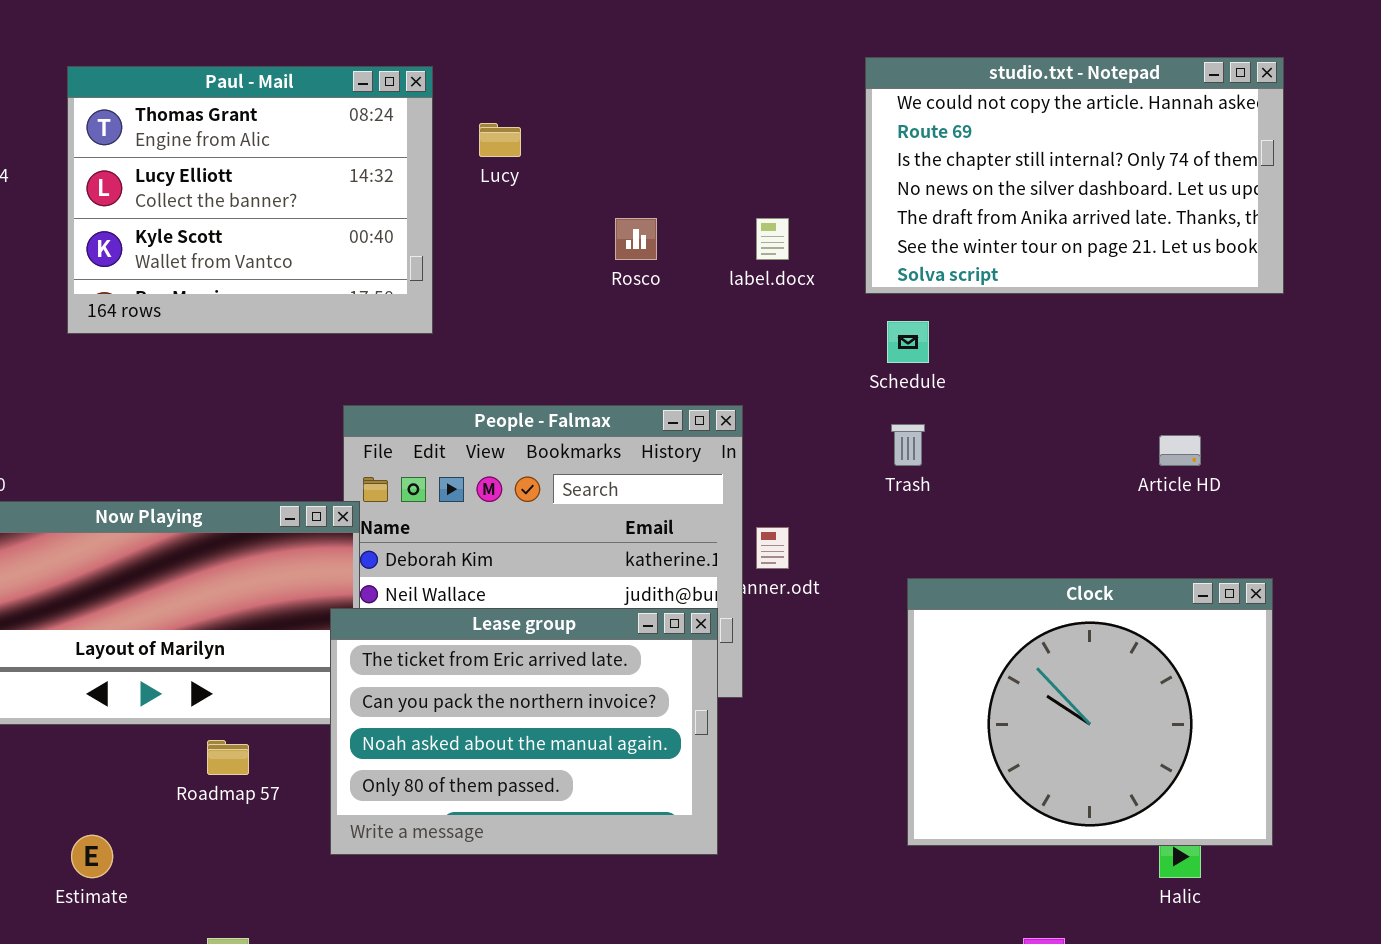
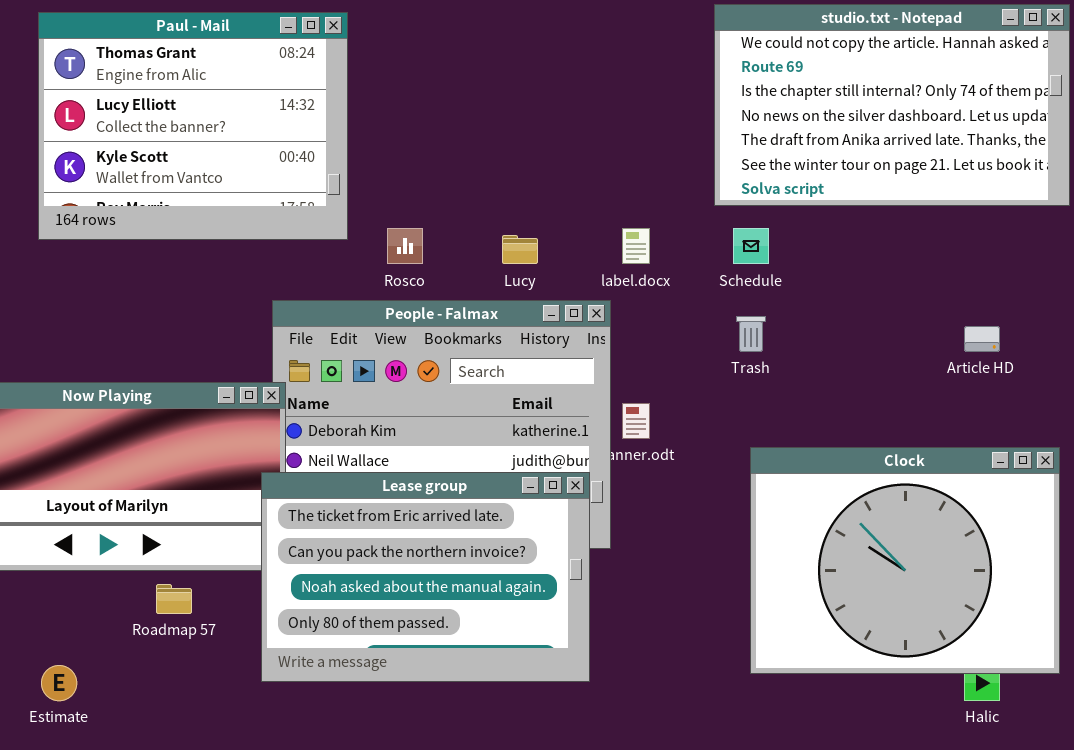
Lucy: [479,123,521,157] -> [502,235,538,264], moved
Rosco: [615,218,657,260] -> [387,228,423,264], moved
label.docx: [756,218,789,260] -> [622,228,650,264], moved

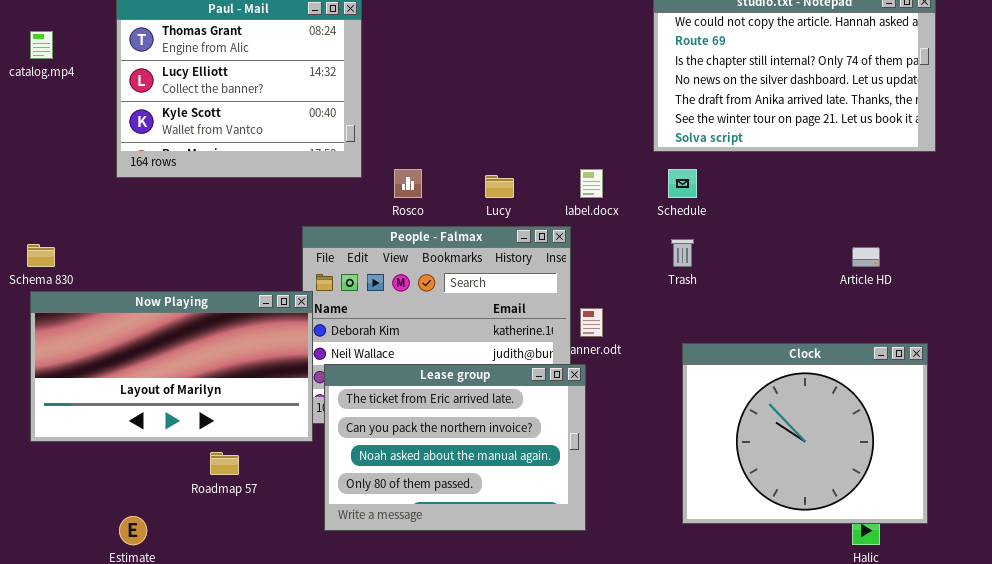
Lease group: [261,472,590,682] -> [324,364,586,531], moved

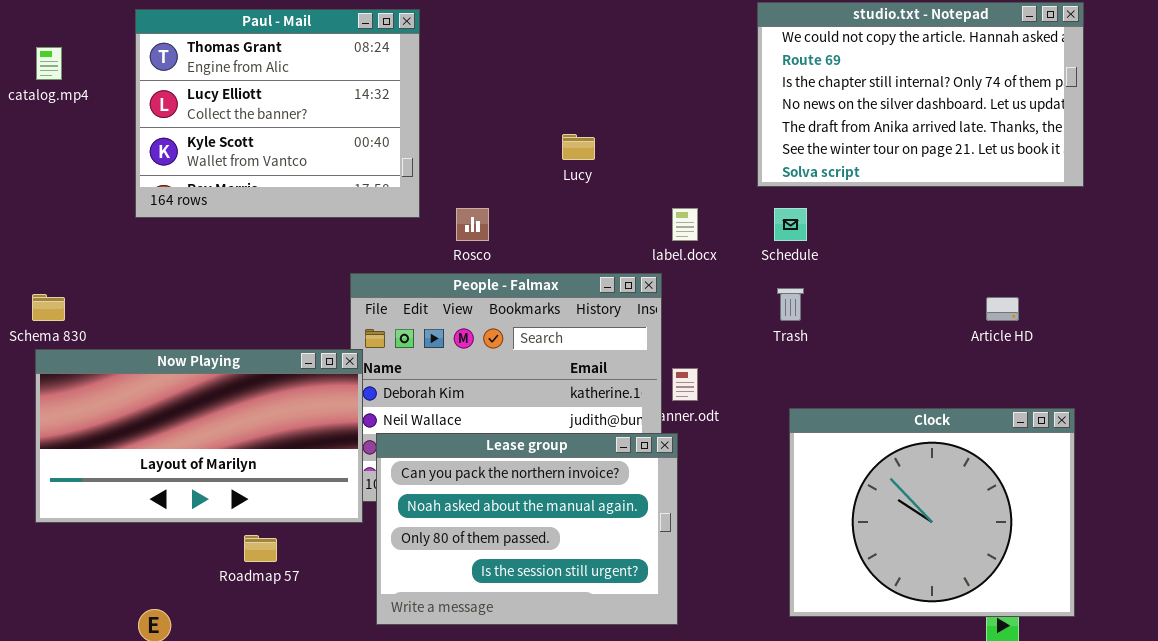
Lucy: [485,175,514,198] -> [562,134,595,160], moved
Lease group: [324,364,586,531] -> [376,433,678,625], scrolled down 1 row

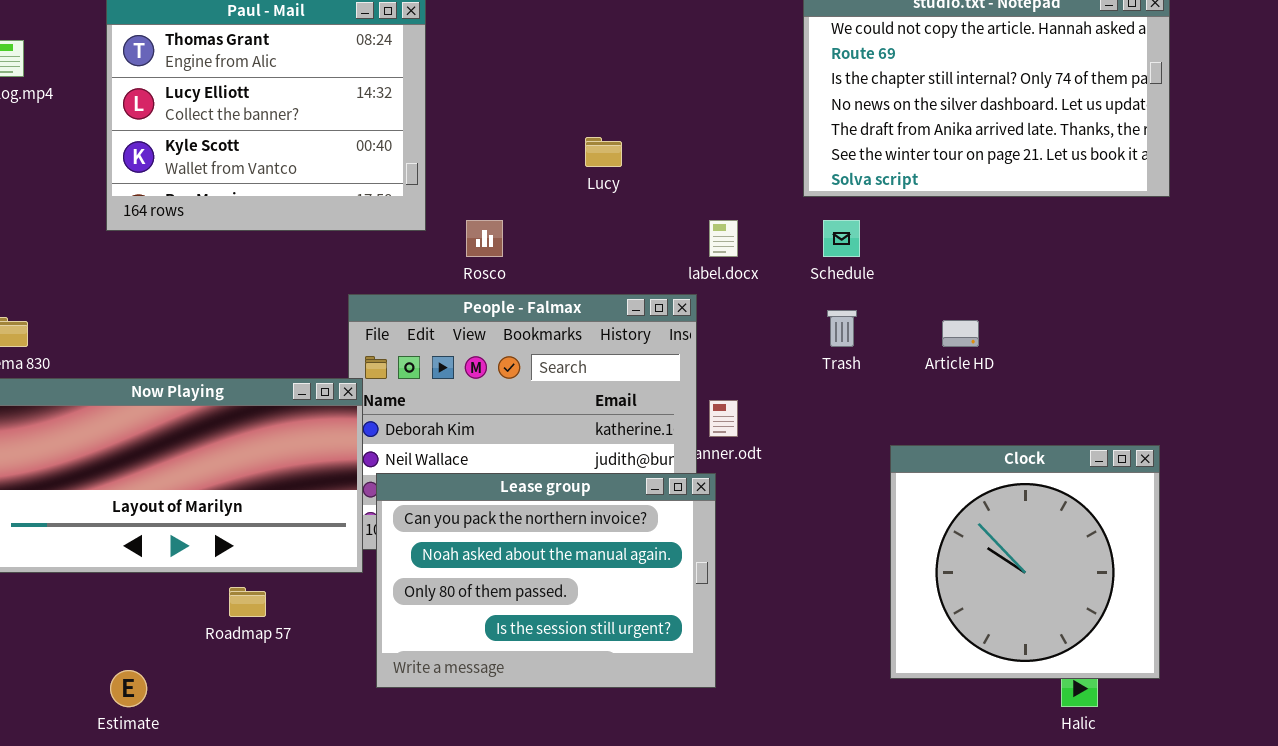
Article HD: [986,297,1019,321] -> [942,320,979,347], moved
Clock: [789,408,1075,617] -> [890,445,1160,679], resized

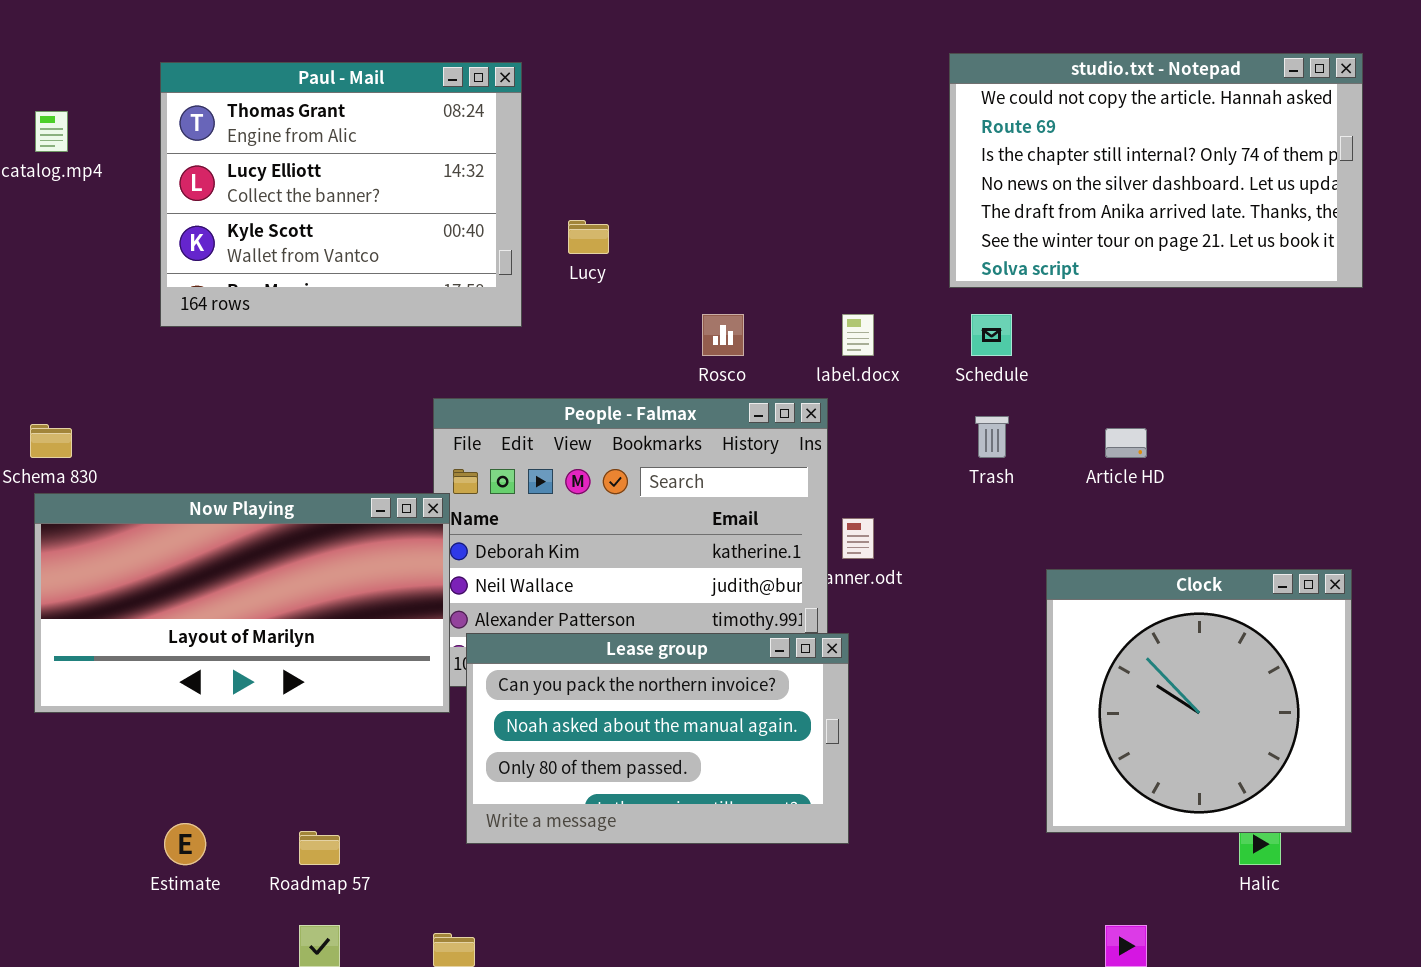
Lucy: [585,137,622,167] -> [568,220,609,254], moved
Rosco: [466,220,503,257] -> [702,314,744,356], moved
Lease group: [376,473,716,688] -> [466,633,849,844], resized
Roadmap 57: [229,587,266,617] -> [299,831,340,865], moved

